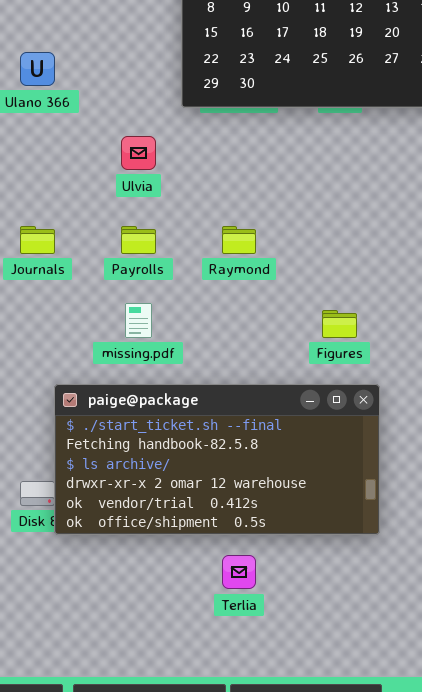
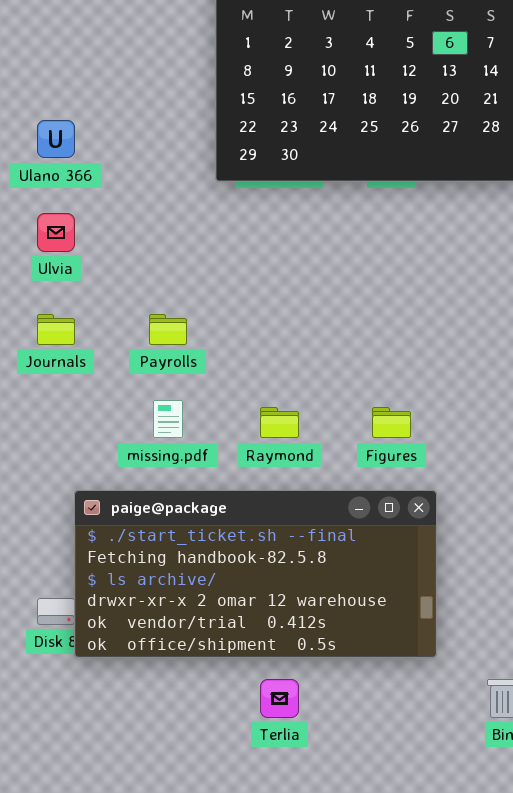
Ulvia: [121,136,156,170] -> [37,213,75,252], moved
Raymond: [222,226,256,254] -> [260,407,299,438], moved

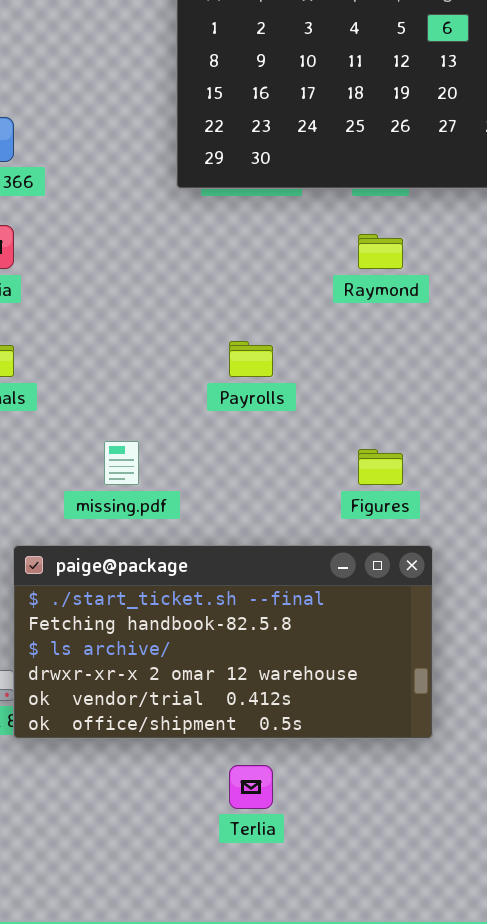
Payrolls: [149,314,187,345] -> [229,341,273,377], moved
Raymond: [260,407,299,438] -> [358,234,403,269], moved

